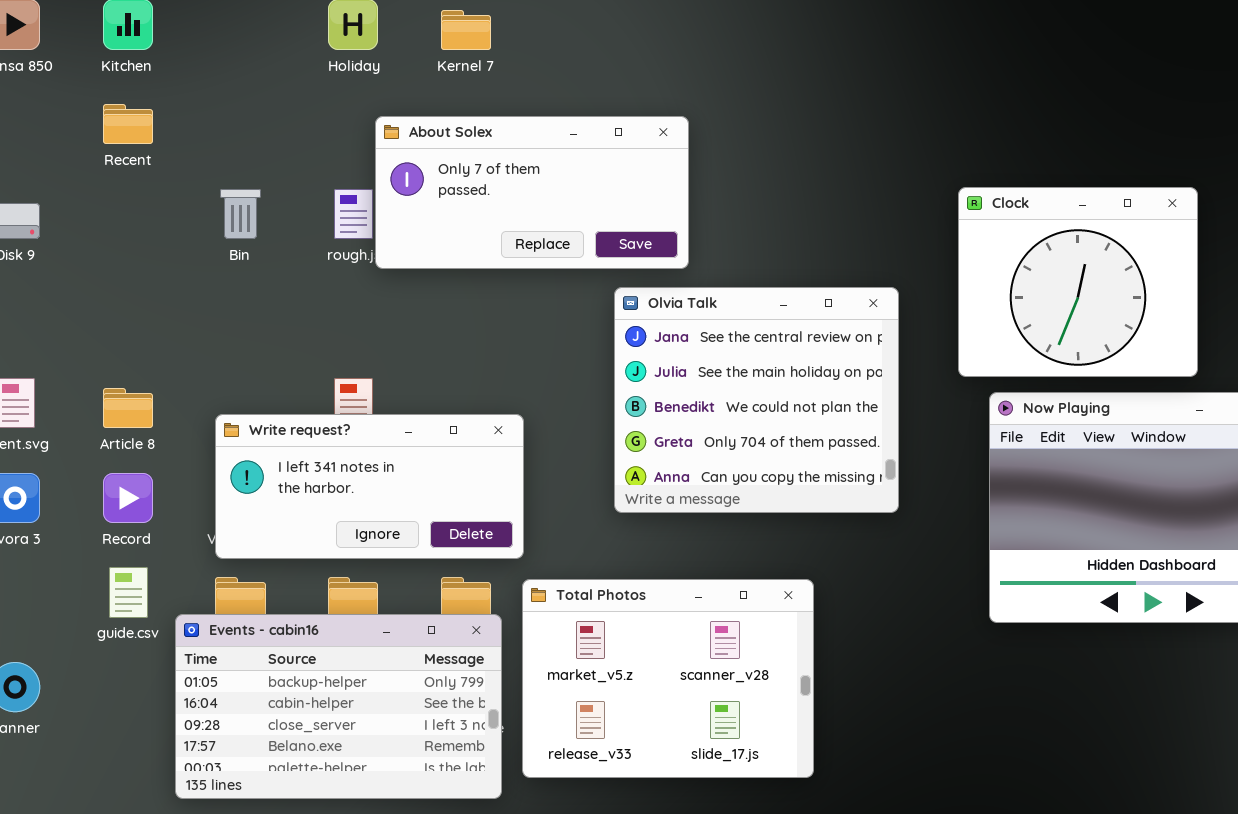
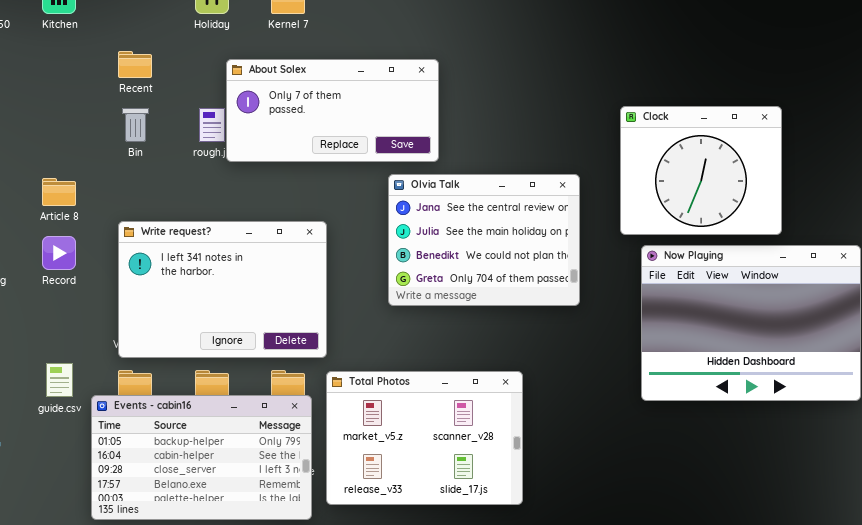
Recent: [103,104,153,144] -> [118,51,152,78], moved
Olvia Talk: [614,287,899,513] -> [388,174,580,306], resized
Article 8: [103,388,153,428] -> [42,178,76,206], moved
Write request?: [215,414,524,559] -> [118,221,327,358], resized
Record: [103,473,153,523] -> [42,236,76,270], moved

